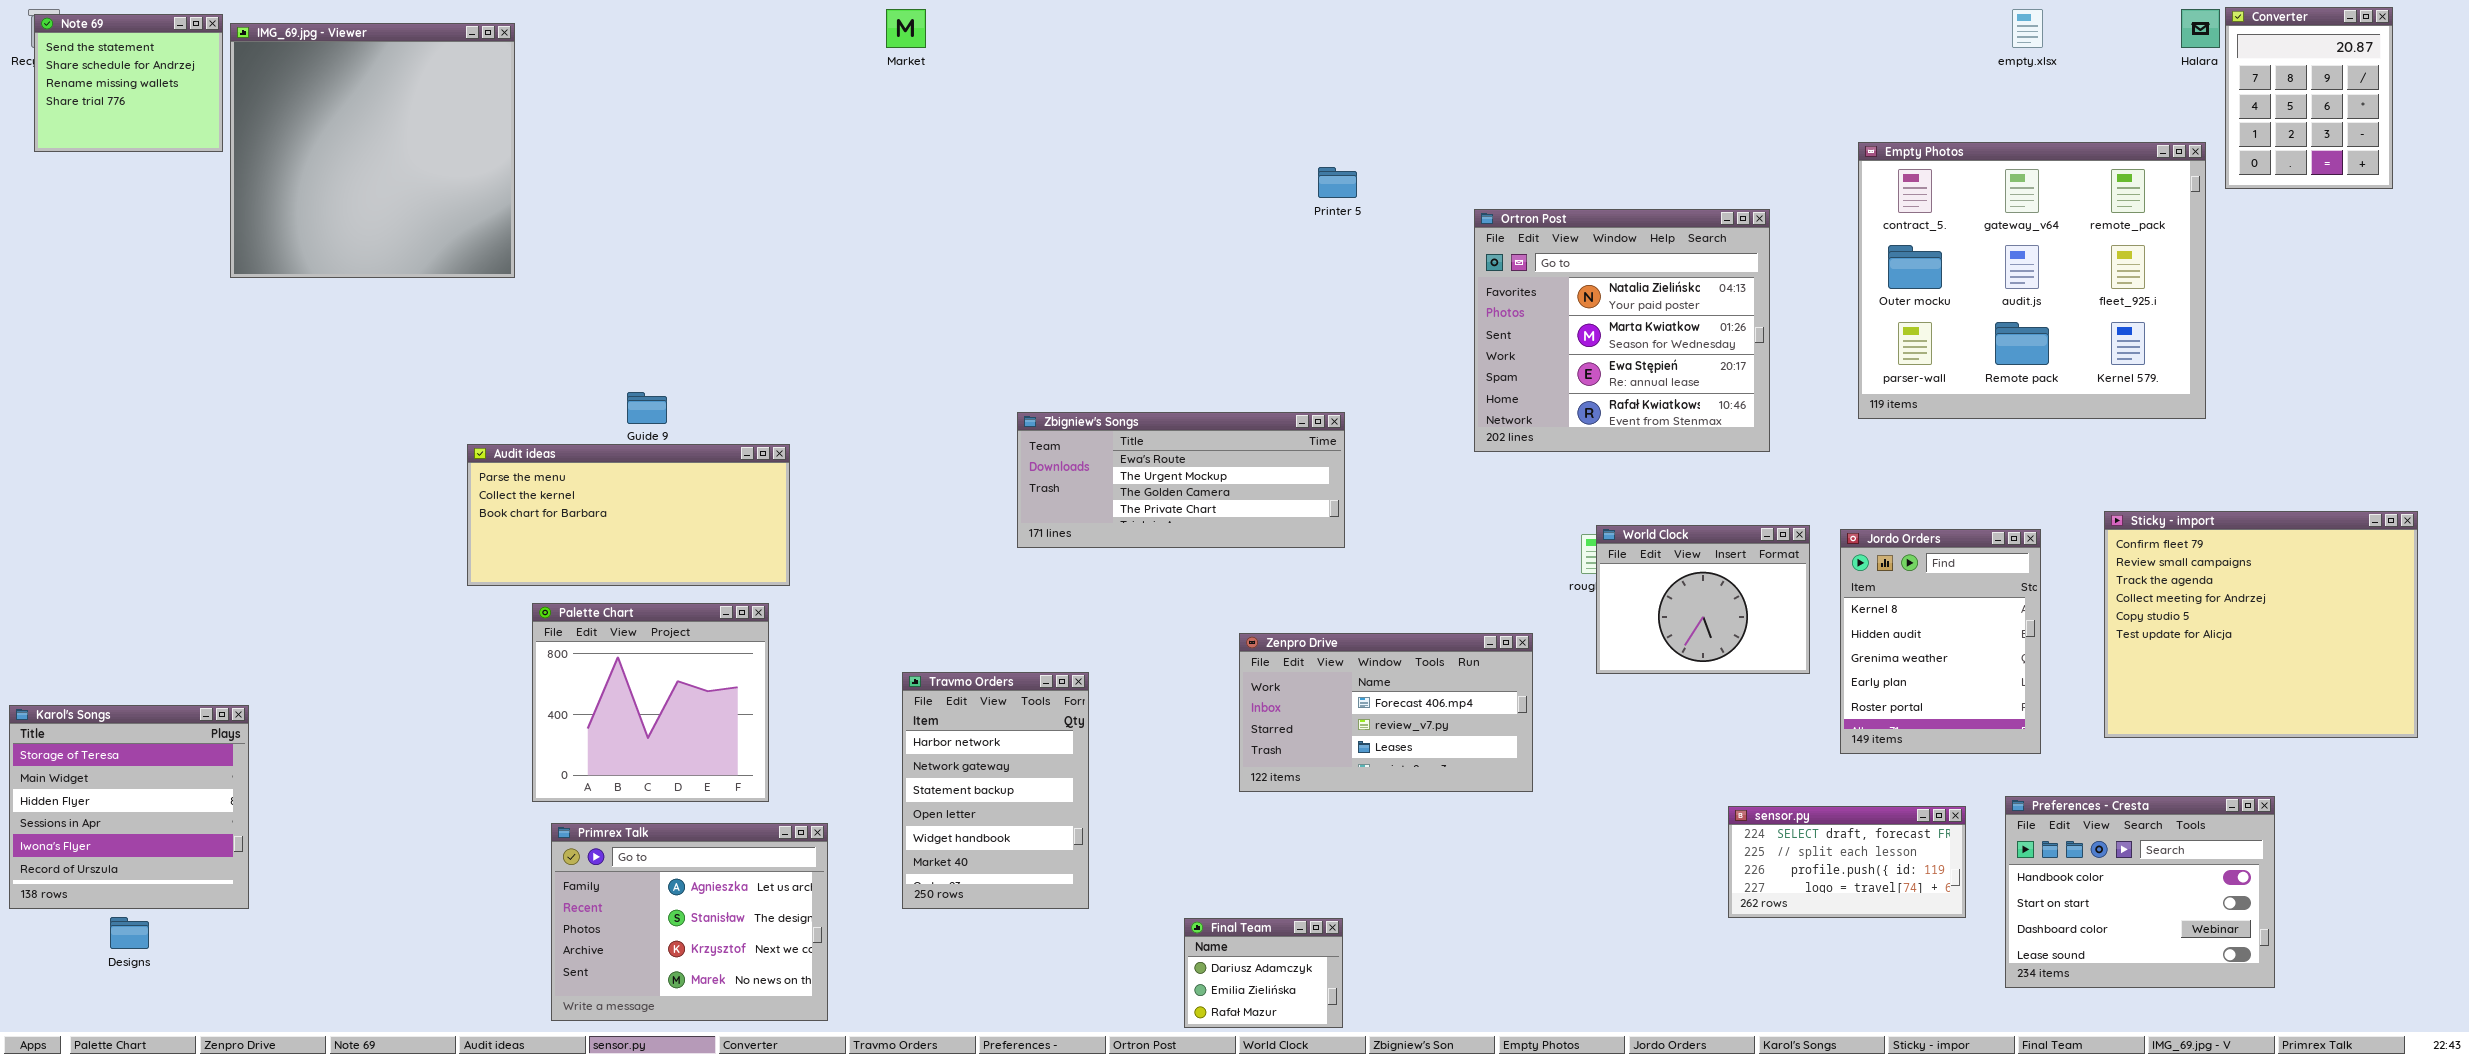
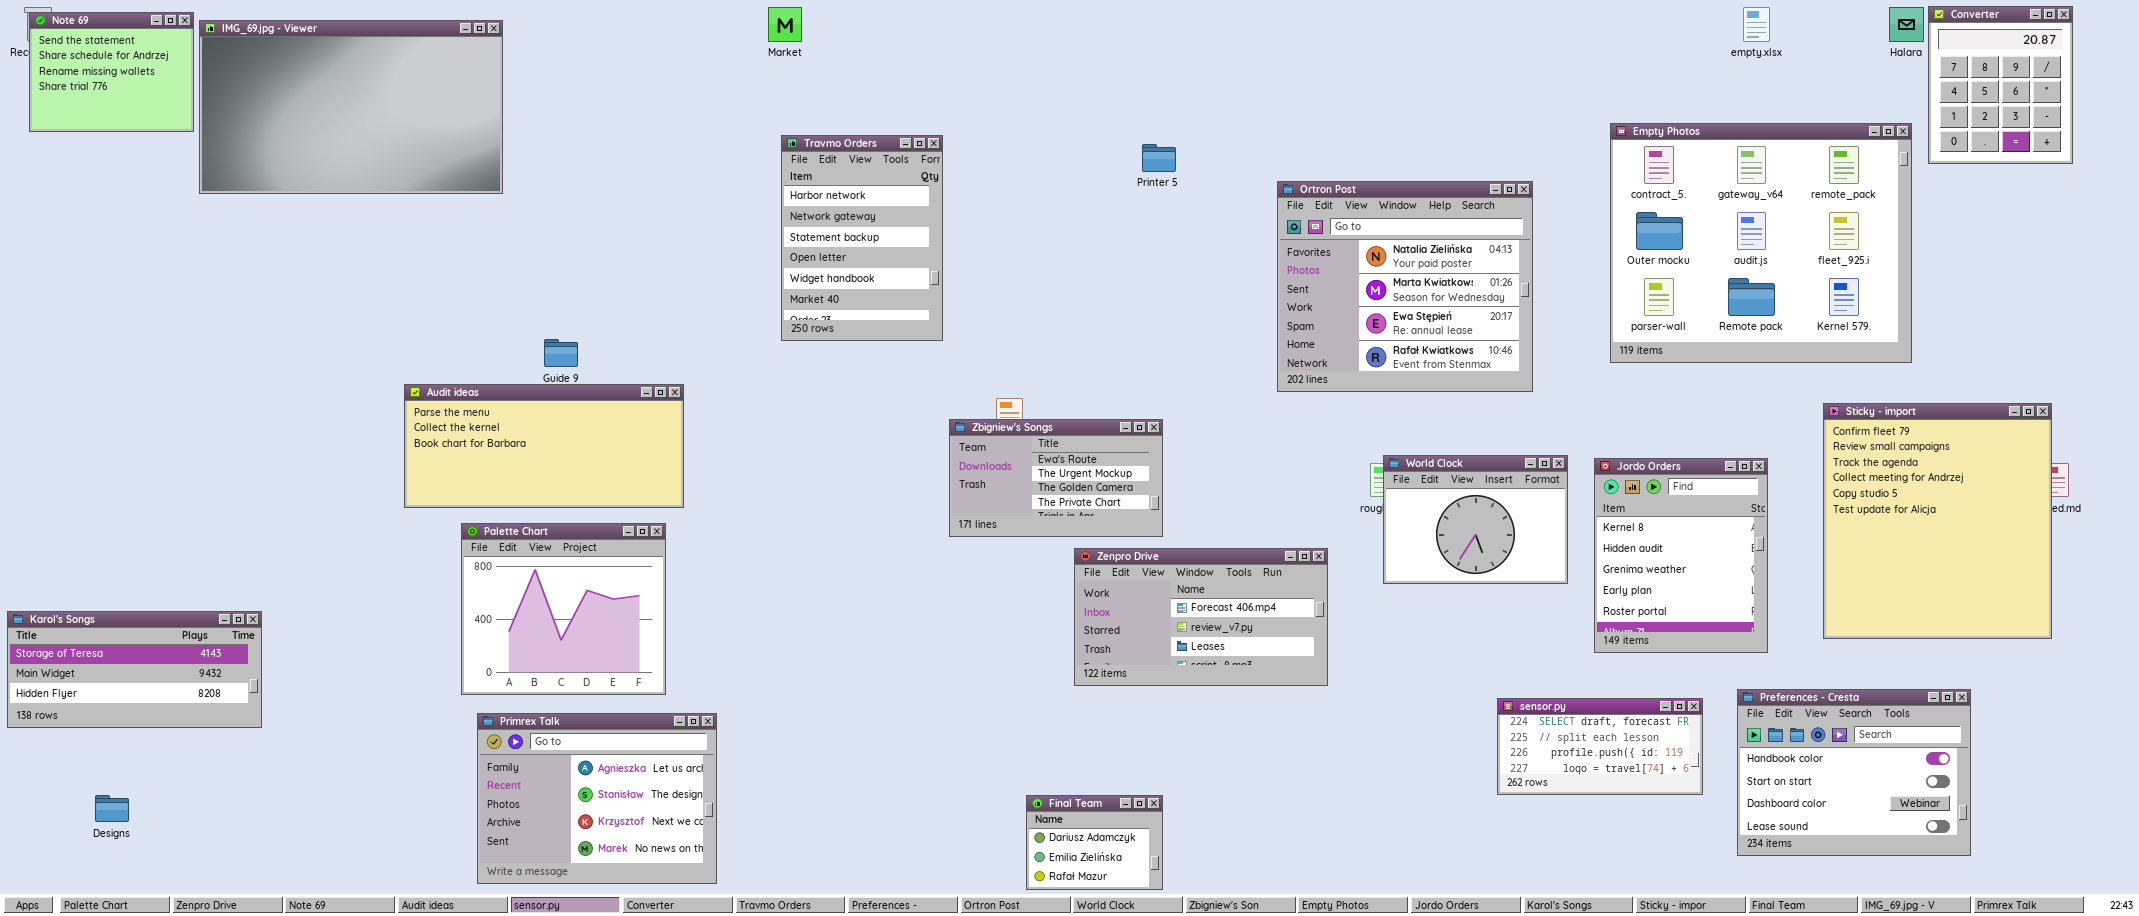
IMG_69.jpg - Viewer: [230,23,515,278] -> [199,20,503,194], resized
Zbigniew's Songs: [1017,412,1345,548] -> [949,419,1163,537], moved, resized
Sticky - import: [2104,511,2418,738] -> [1823,403,2052,639], resized
Travmo Orders: [902,672,1089,909] -> [781,135,943,341], moved
Karol's Songs: [9,705,249,909] -> [7,611,262,728], resized

